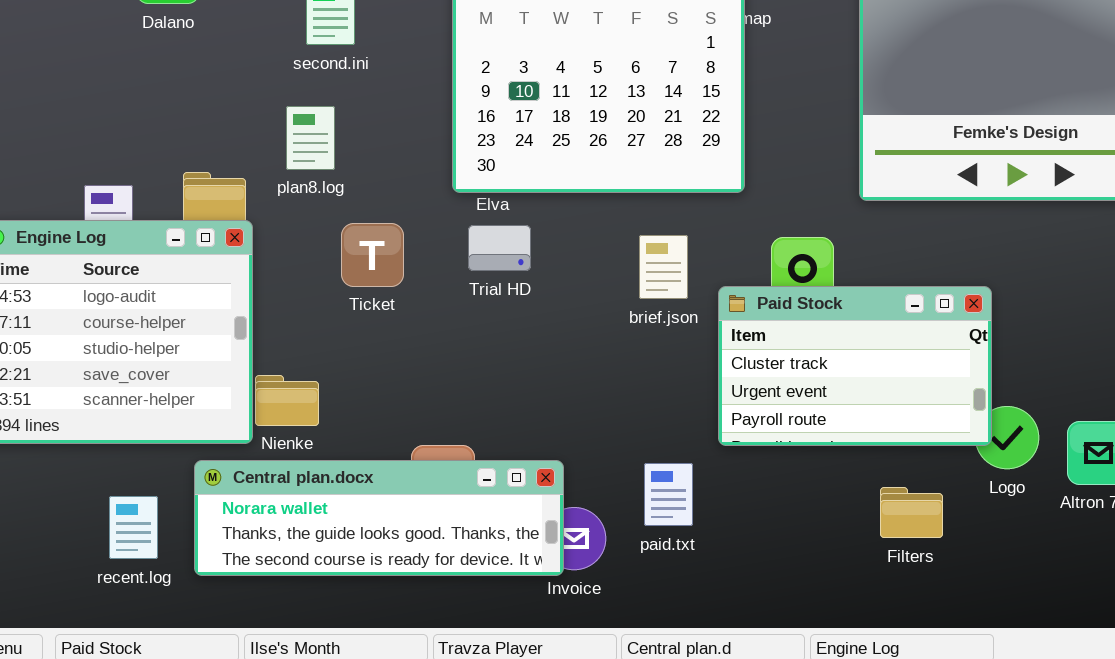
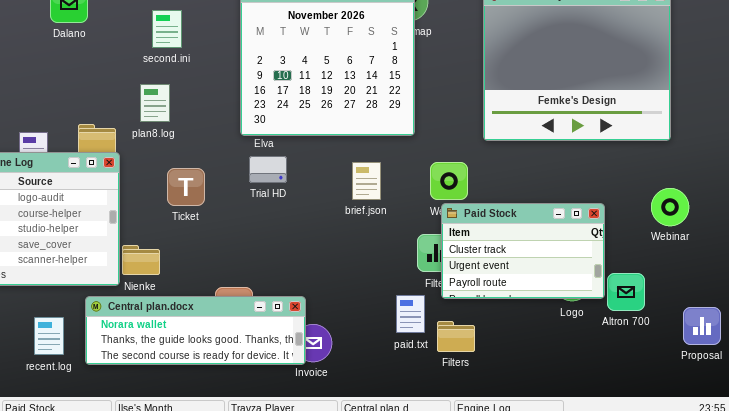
Ticket: [341,223,404,287] -> [167,168,205,206], moved
Paid Stock: [718,286,992,446] -> [441,203,605,299], moved
paid.txt: [644,463,693,526] -> [396,295,425,333], moved
Filters: [880,487,943,538] -> [437,321,475,352], moved

